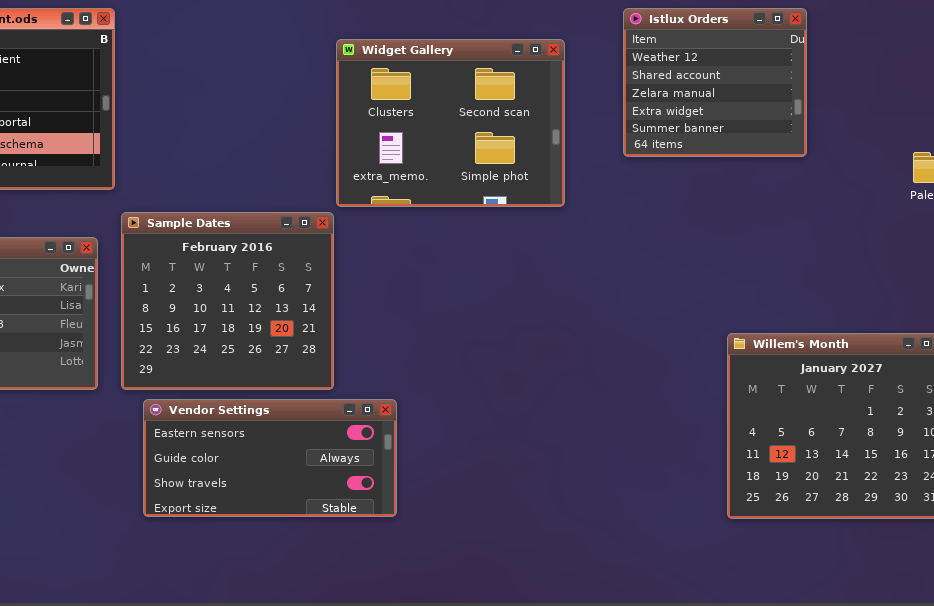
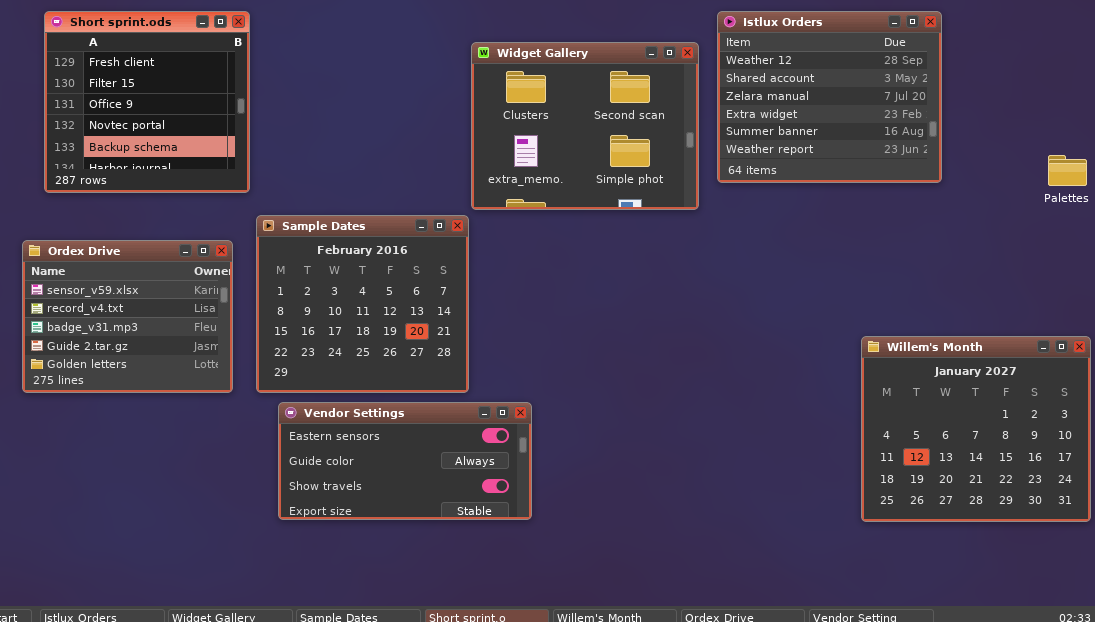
Istlux Orders: [623,8,807,157] -> [717,11,942,183], resized

